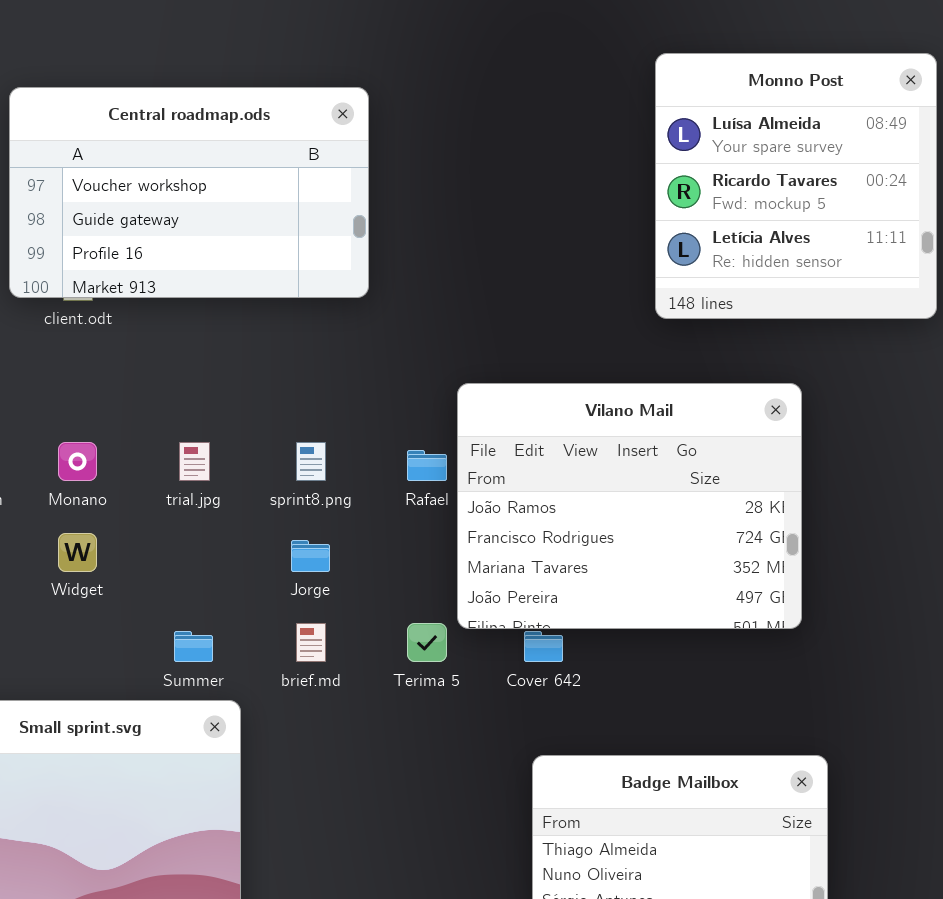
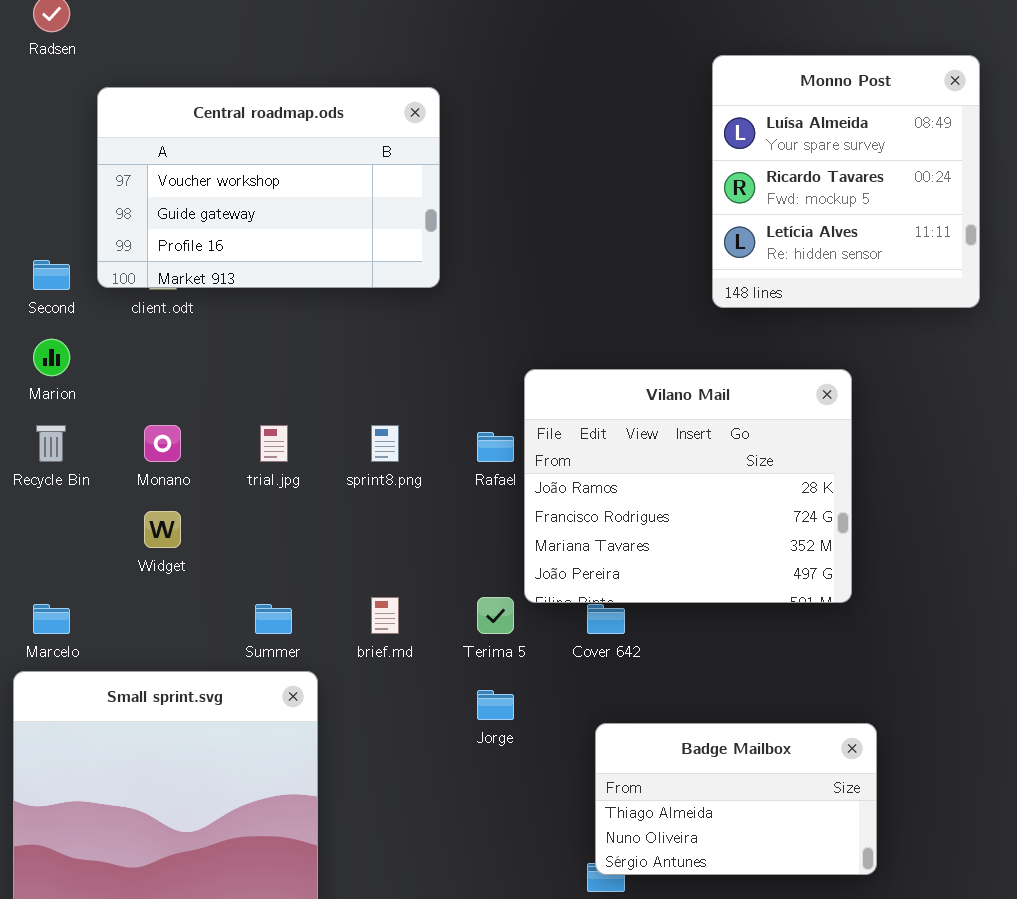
Jorge: [291,540,330,572] -> [477,690,514,720], moved

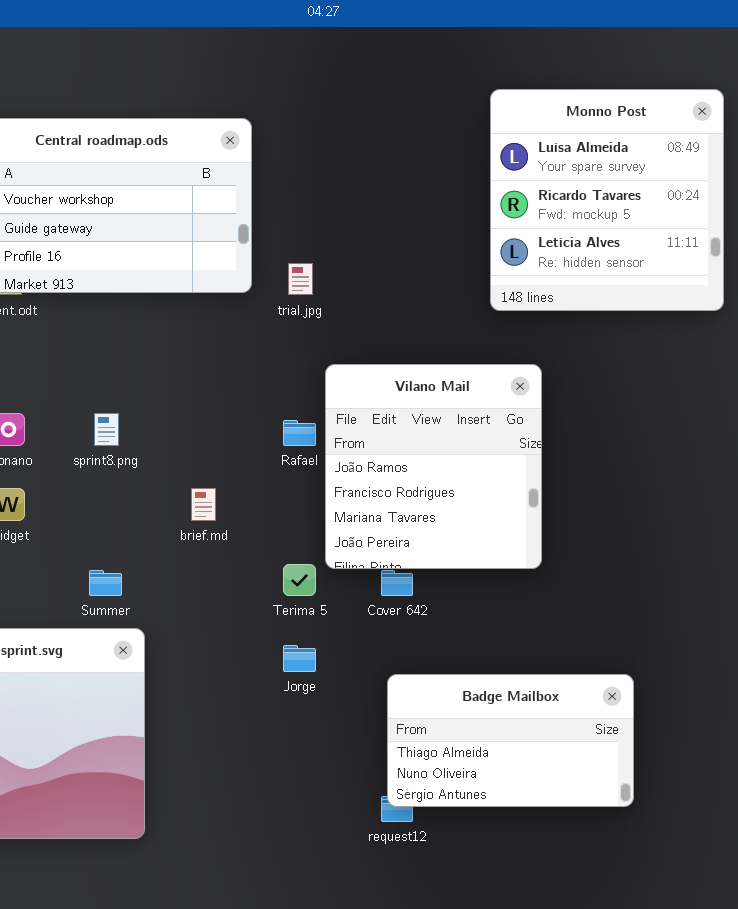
Vilano Mail: [524,369,852,603] -> [325,364,542,569], resized
trial.jpg: [260,425,288,462] -> [288,263,313,295], moved
sprint8.png: [371,425,399,462] -> [94,413,119,446], moved
brief.md: [371,597,399,634] -> [191,488,216,521], moved

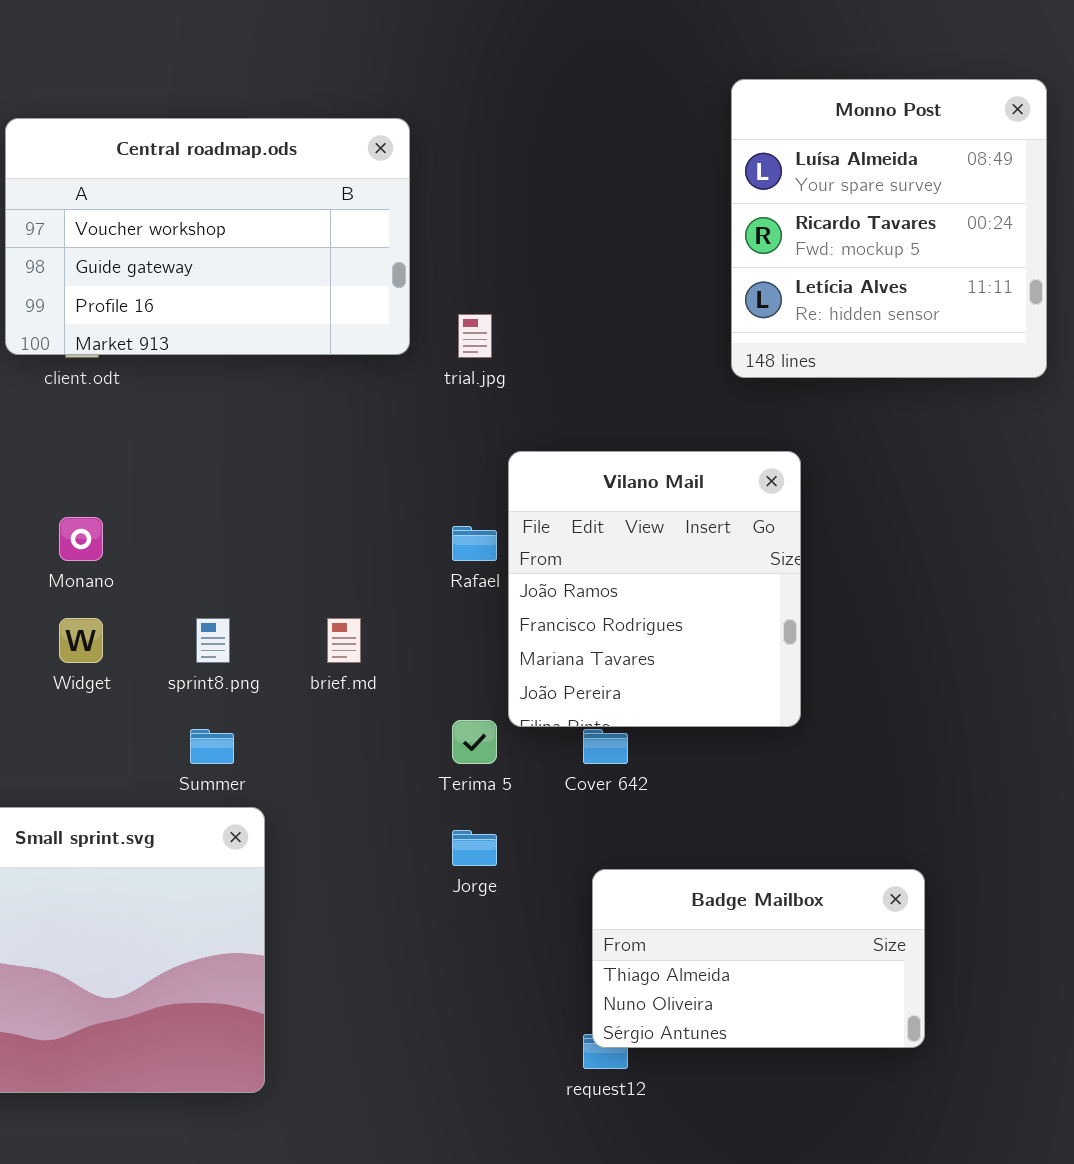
sprint8.png: [94,413,119,446] -> [196,618,230,663], moved

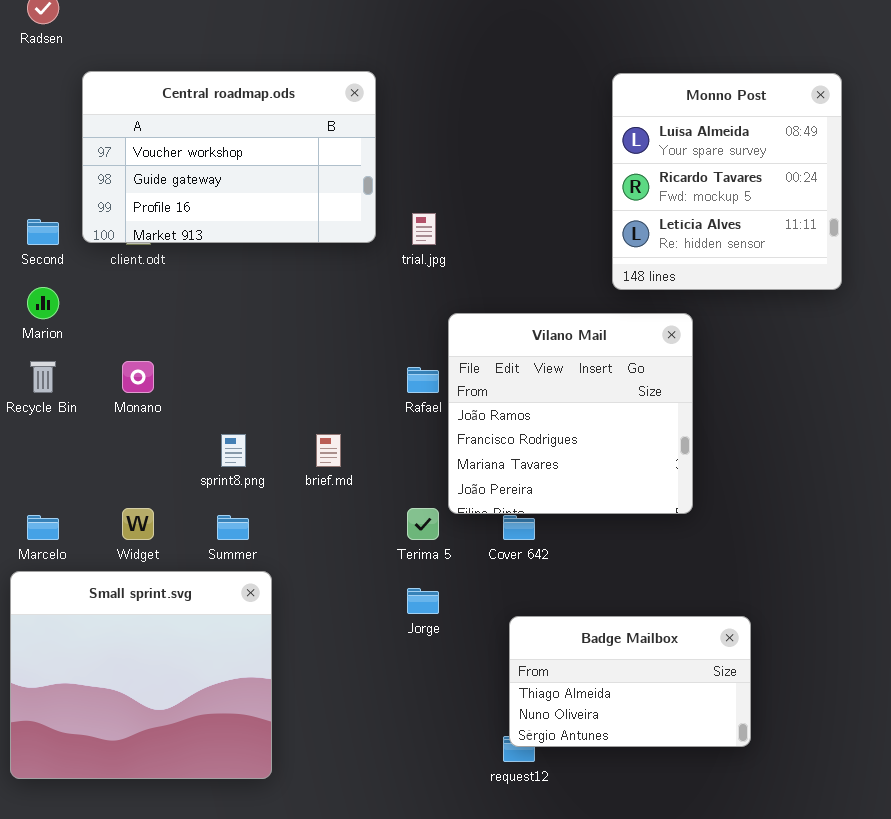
Monno Post: [731,79,1047,378] -> [612,73,842,290], moved
Vilano Mail: [508,451,801,727] -> [448,313,693,514], resized
Widget: [59,618,103,663] -> [122,508,154,540], moved

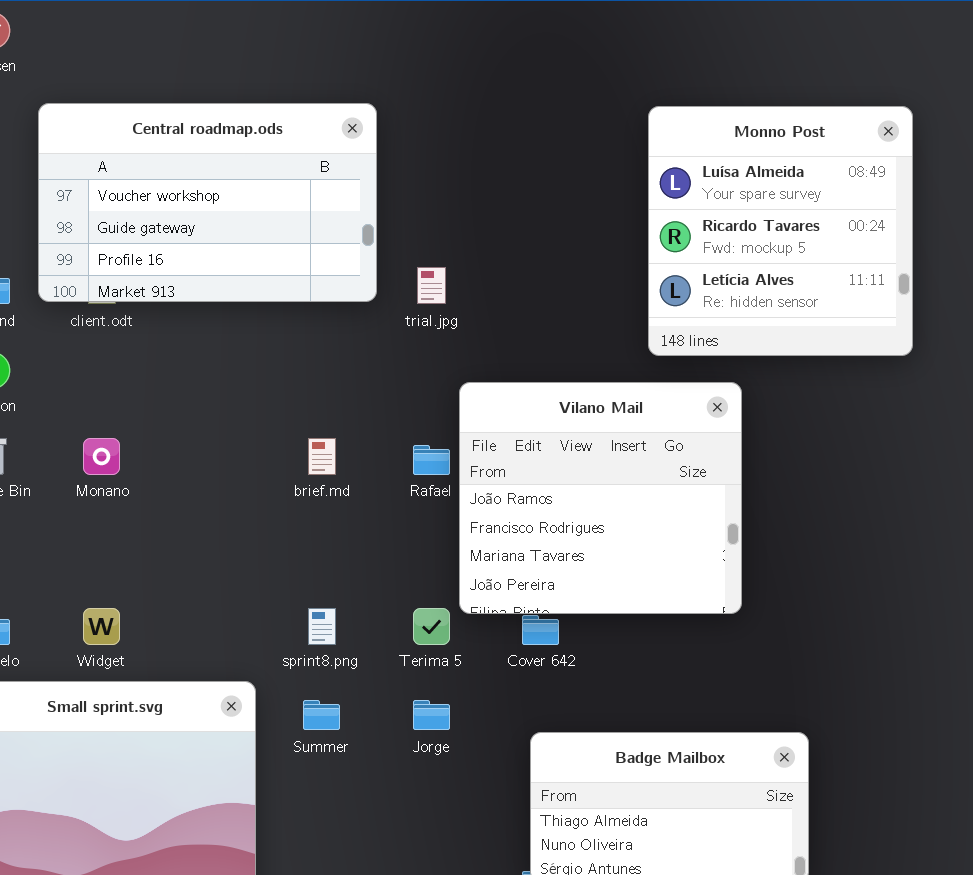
sprint8.png: [221,434,246,467] -> [308,608,336,645], moved
brief.md: [316,434,341,467] -> [308,438,336,475], moved
Summer: [217,515,249,540] -> [303,700,340,730], moved

